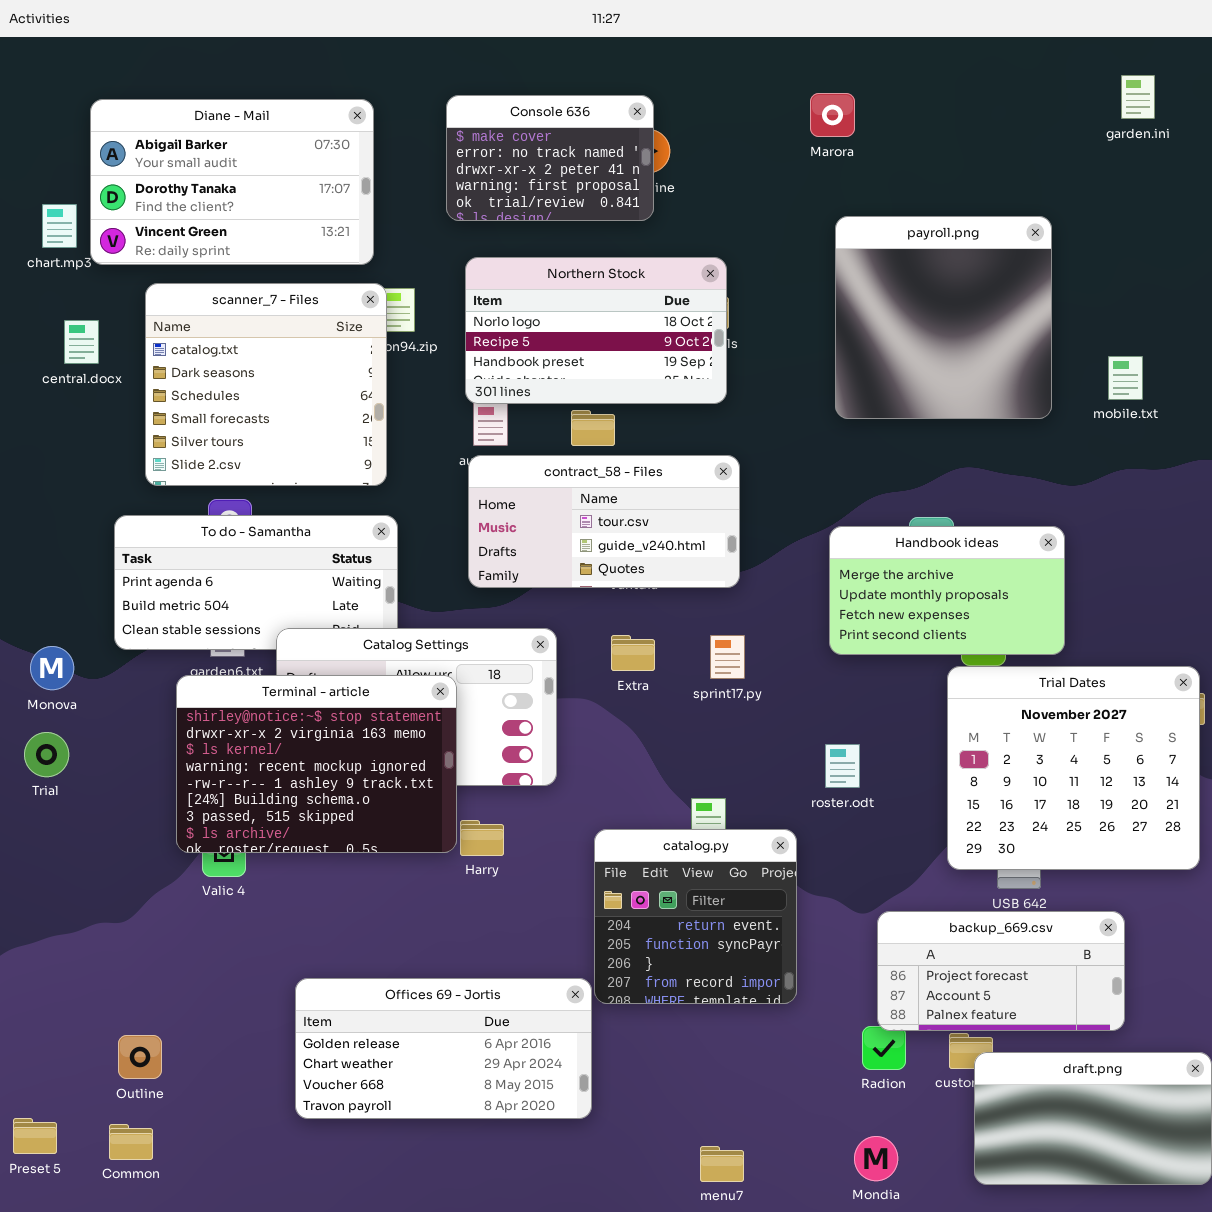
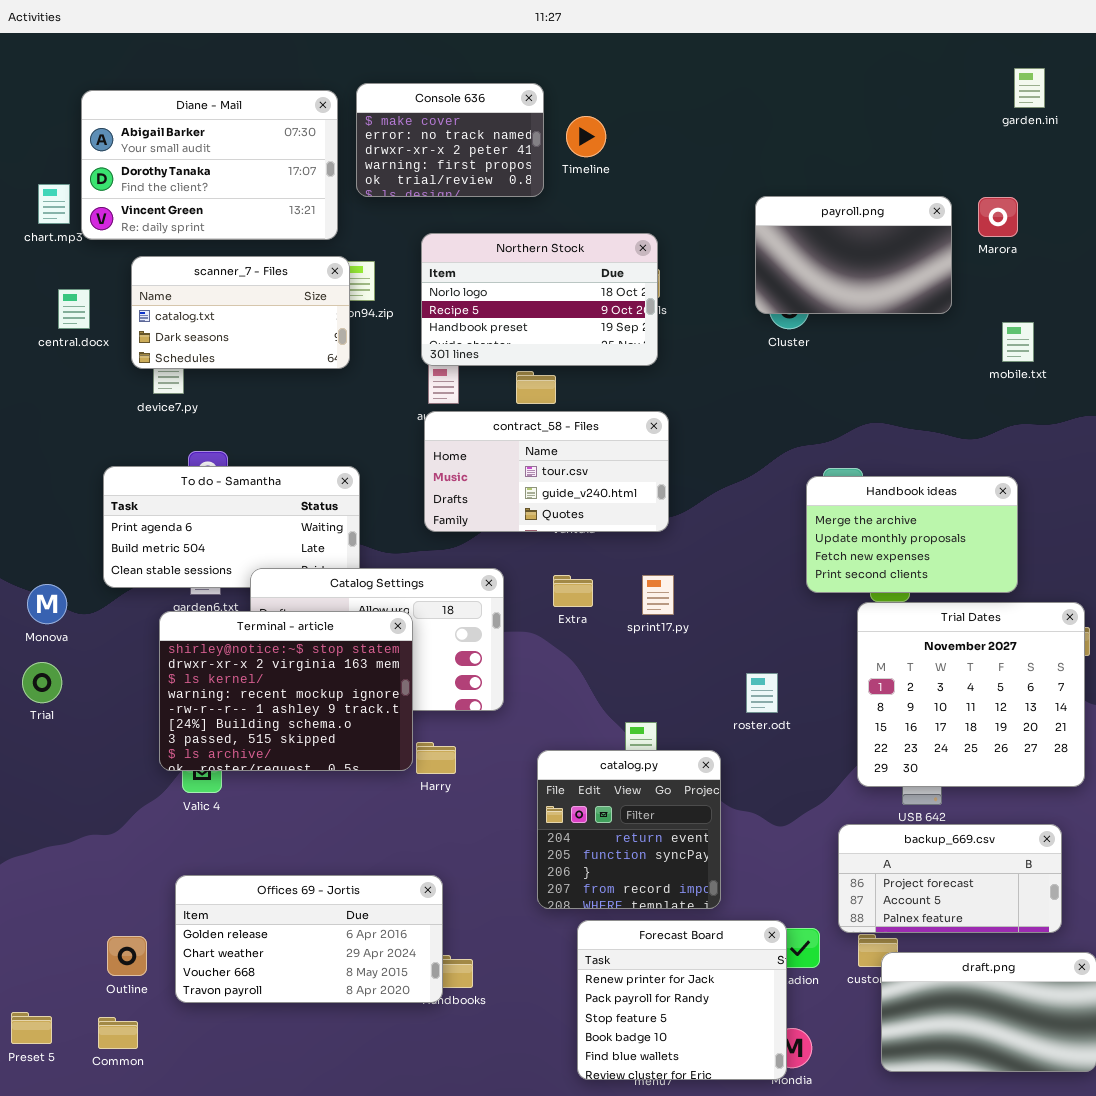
Marora: [810,93,855,137] -> [978,197,1018,237], moved
Console 636: [446,95,654,221] -> [356,83,544,197], moved
payroll.png: [835,216,1052,419] -> [755,196,952,314], resized
scanner_7 - Files: [145,283,387,486] -> [131,256,350,369], resized
Handbook ideas: [829,526,1065,655] -> [806,476,1018,593], moved
backup_669.csv: [877,911,1125,1031] -> [838,824,1062,933], moved
Offices 69 - Jortis: [295,978,592,1119] -> [175,875,443,1003], moved
Forecast Board: none -> [577,920,787,1080], opened

